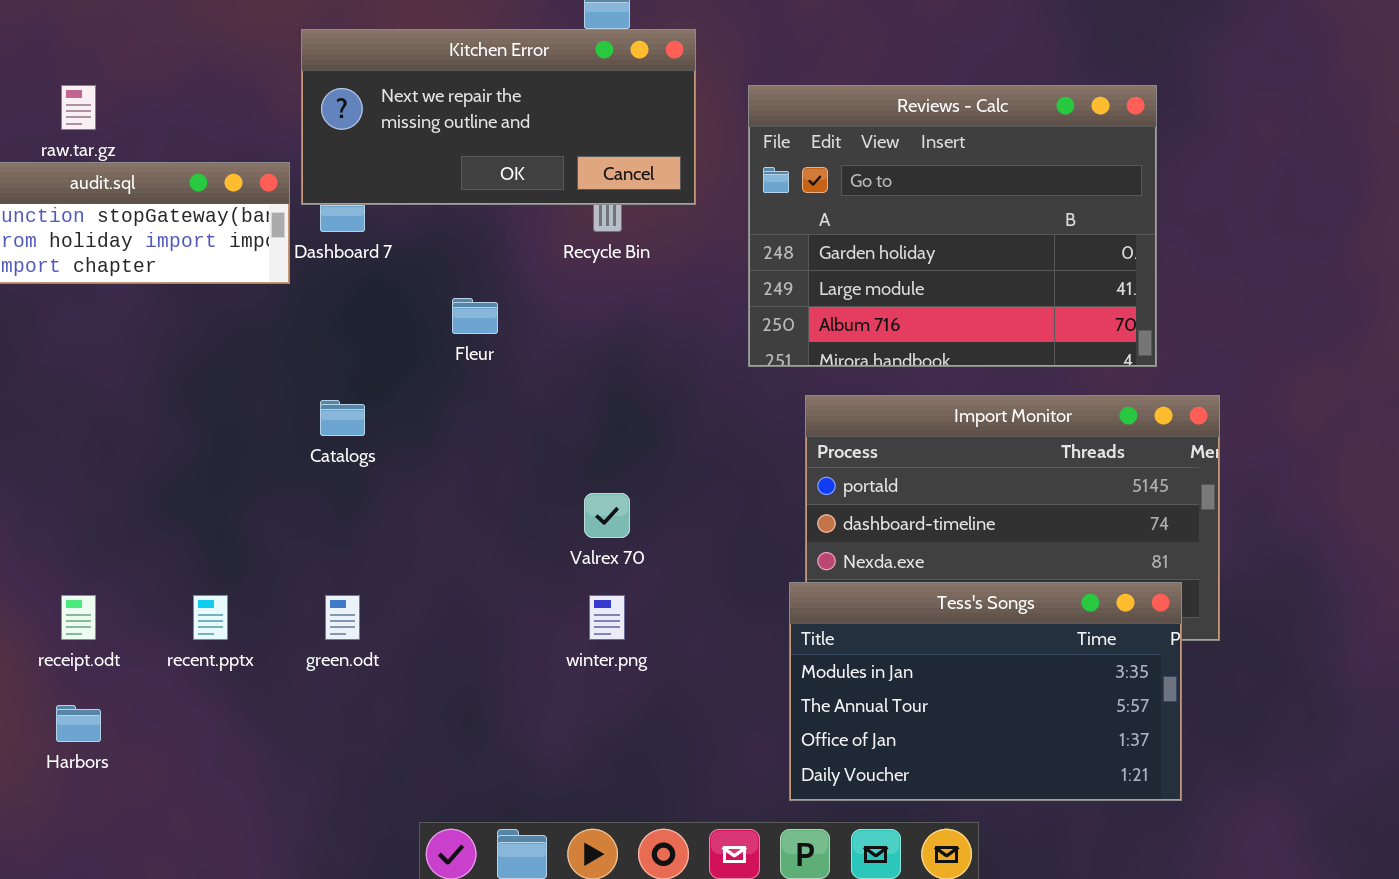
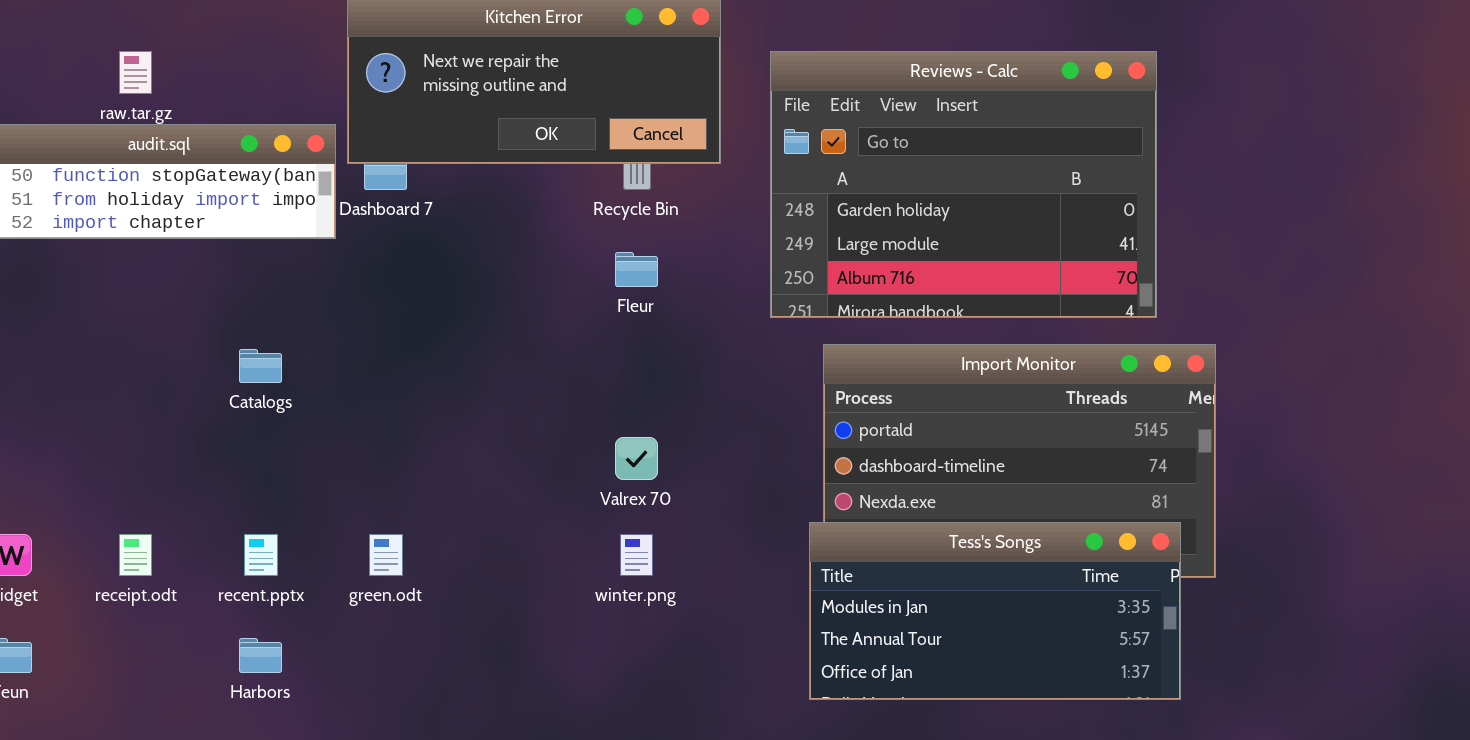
Fleur: [452,298,498,334] -> [615,252,658,287], moved
Catalogs: [320,400,365,436] -> [239,349,282,383], moved
Tess's Songs: [789,582,1182,801] -> [809,522,1181,700], resized
Harbors: [56,705,101,742] -> [239,638,282,673], moved

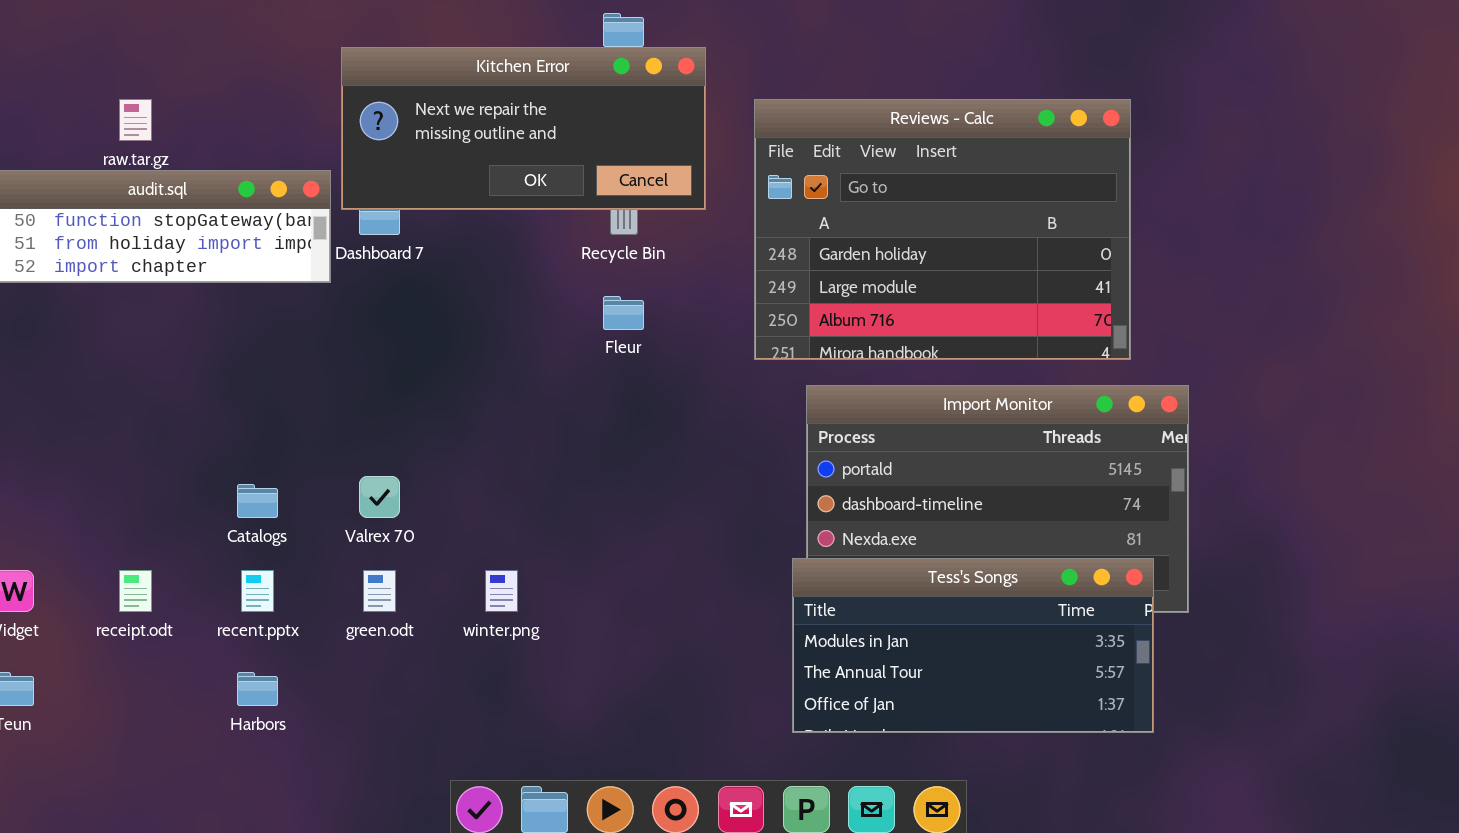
Catalogs: [239,349,282,383] -> [237,484,278,518], moved
Valrex 70: [615,437,658,480] -> [359,476,400,518], moved
winter.png: [620,534,653,576] -> [485,570,518,612], moved

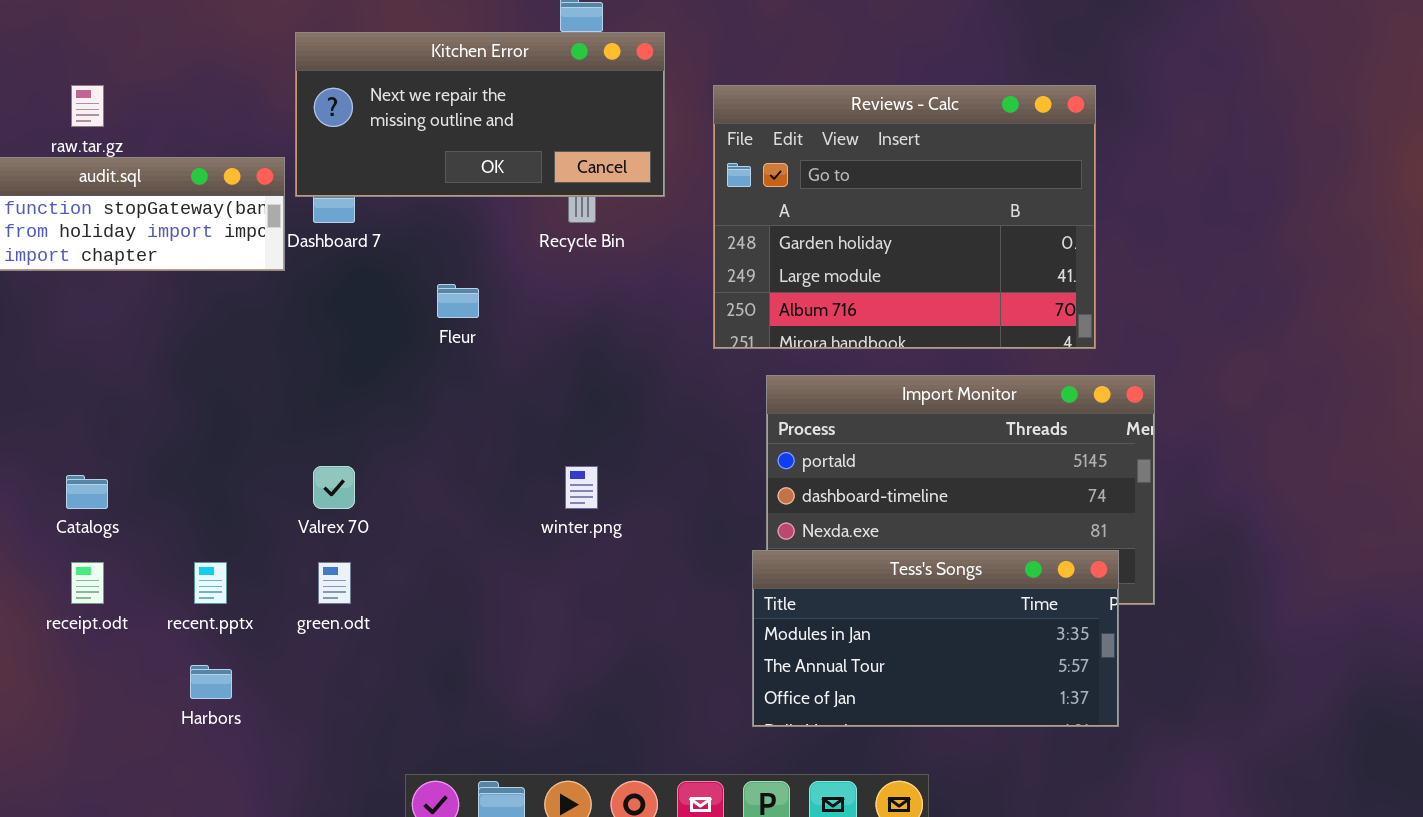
Fleur: [603,296,644,330] -> [437,284,479,318], moved
Catalogs: [237,484,278,518] -> [66,475,108,509], moved
winter.png: [485,570,518,612] -> [565,466,598,509], moved

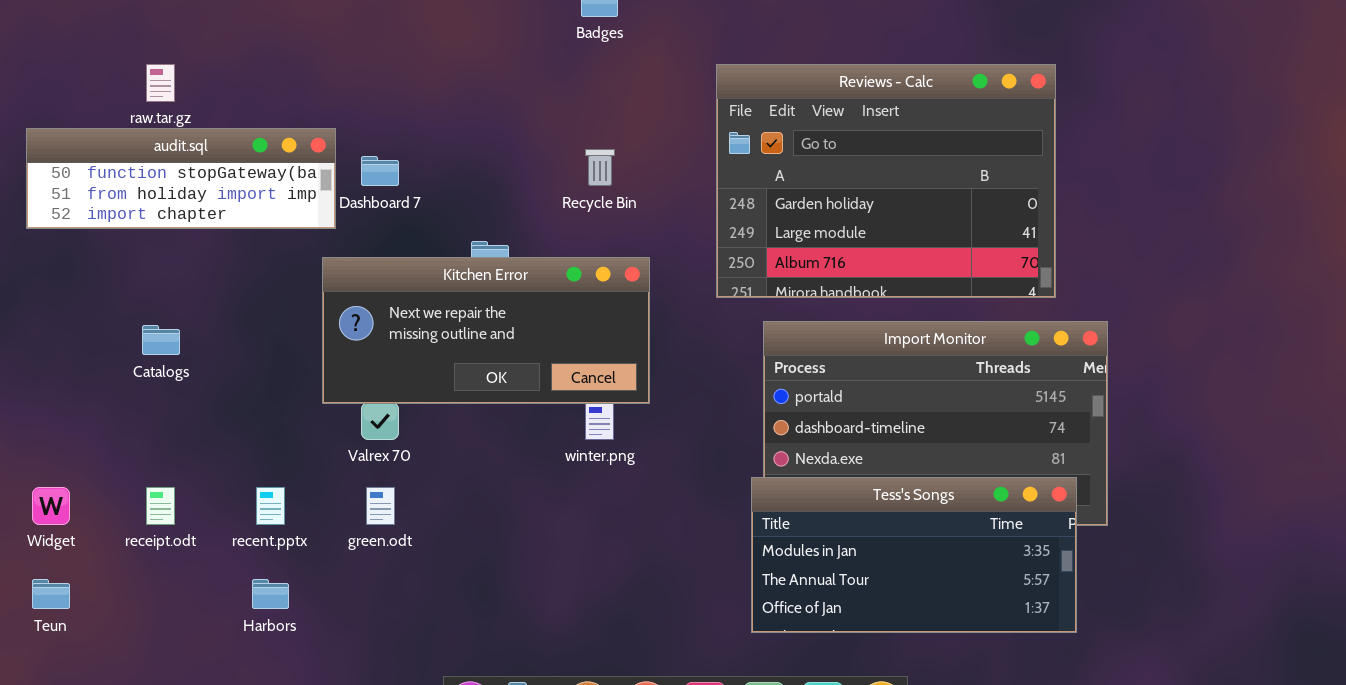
Kitchen Error: [295,32,665,197] -> [322,257,650,404], moved
Catalogs: [66,475,108,509] -> [142,325,180,355], moved

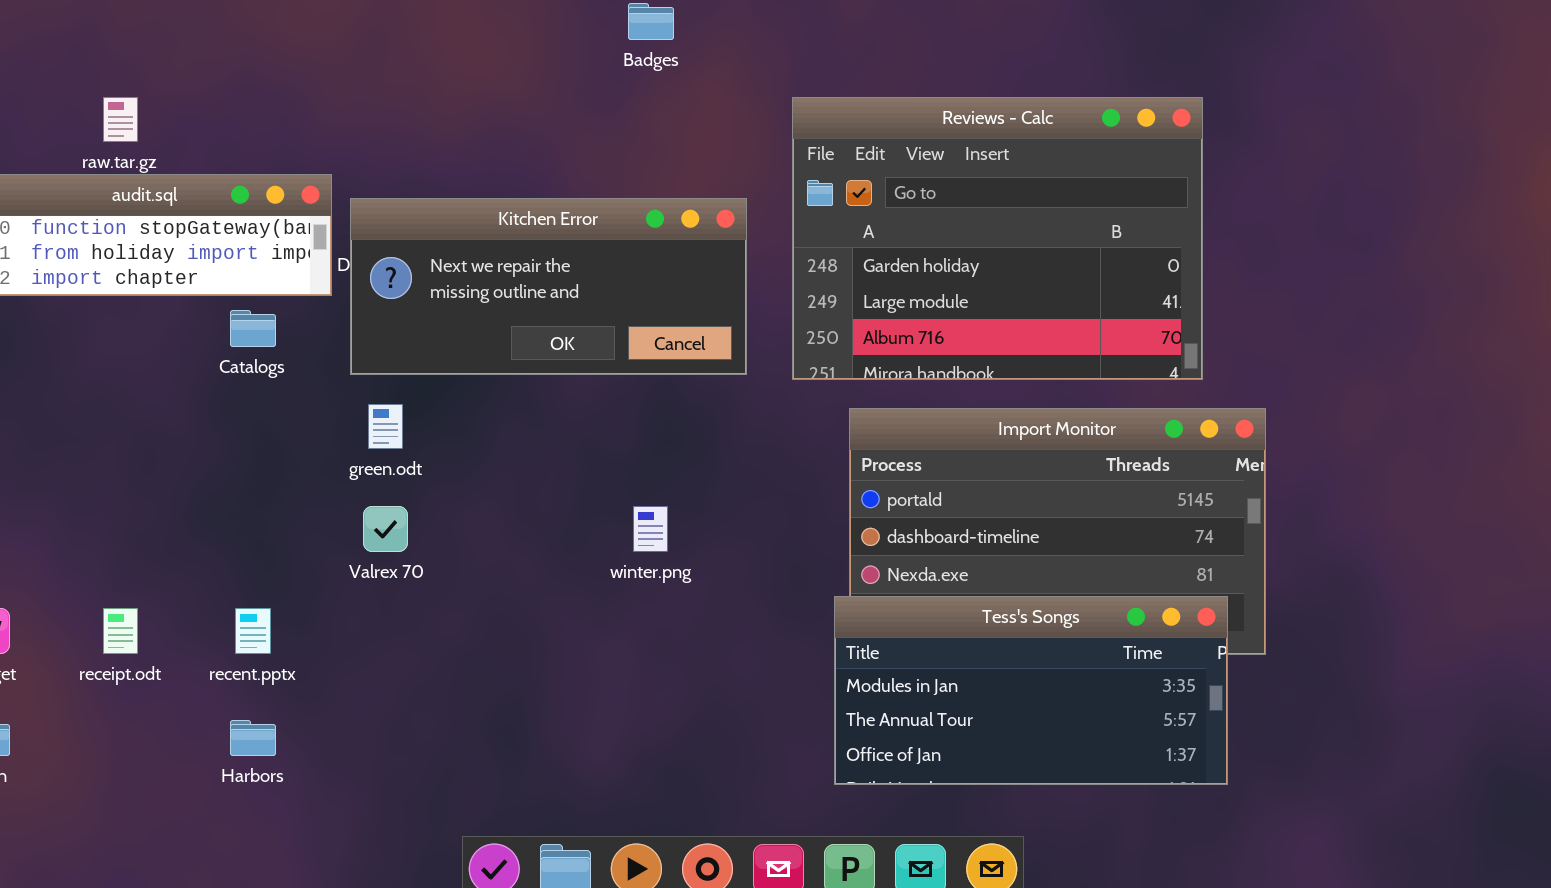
Kitchen Error: [322,257,650,404] -> [350,198,747,375], moved
Catalogs: [142,325,180,355] -> [230,310,276,347], moved
green.odt: [366,487,395,525] -> [368,404,403,449], moved

